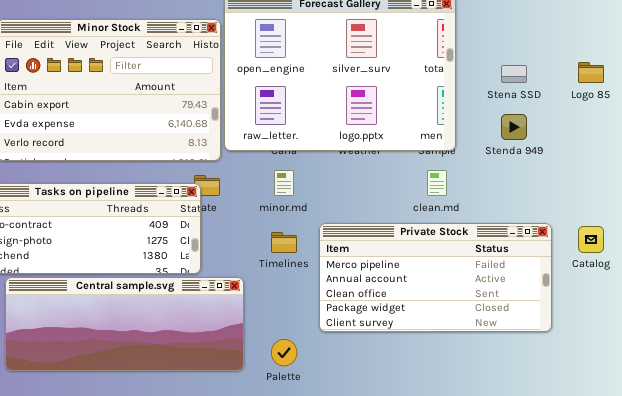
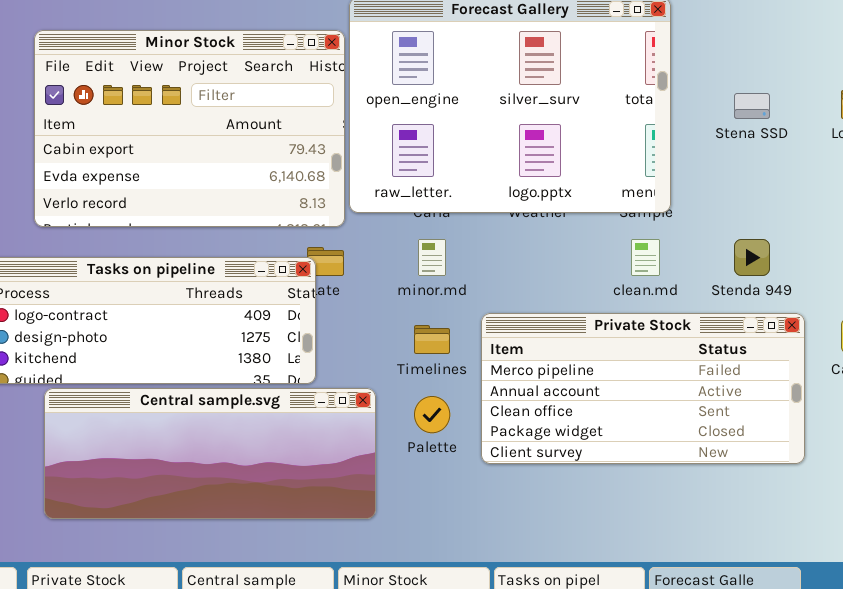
Stenda 949: [501,114,527,140] -> [734,239,770,276], moved
Palette: [271,339,297,366] -> [414,396,450,433], moved

